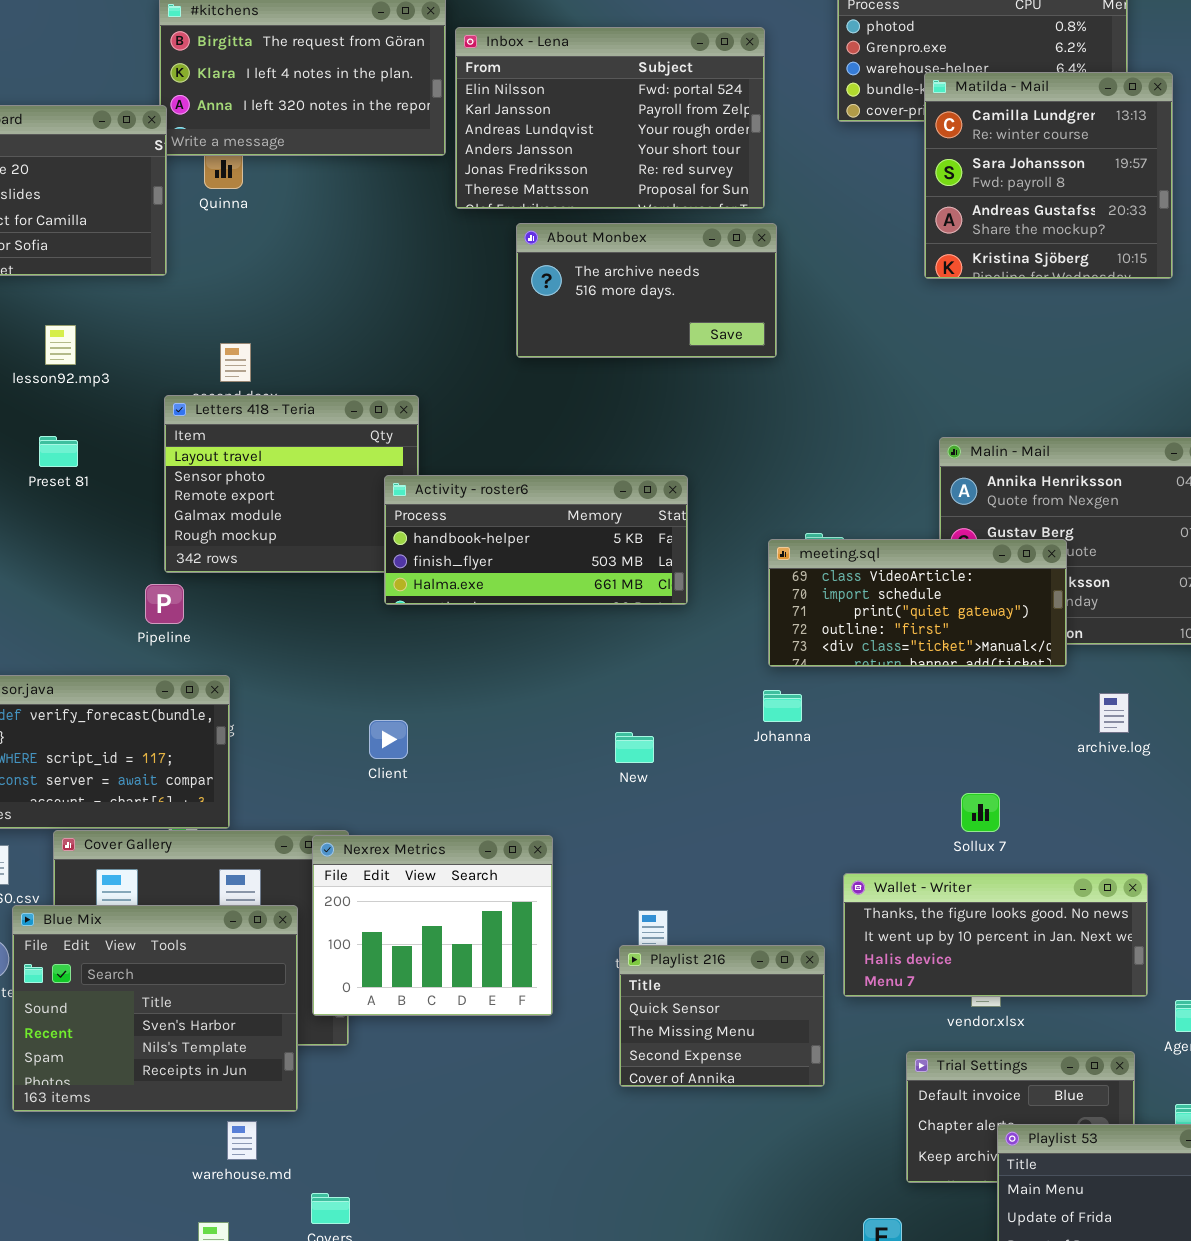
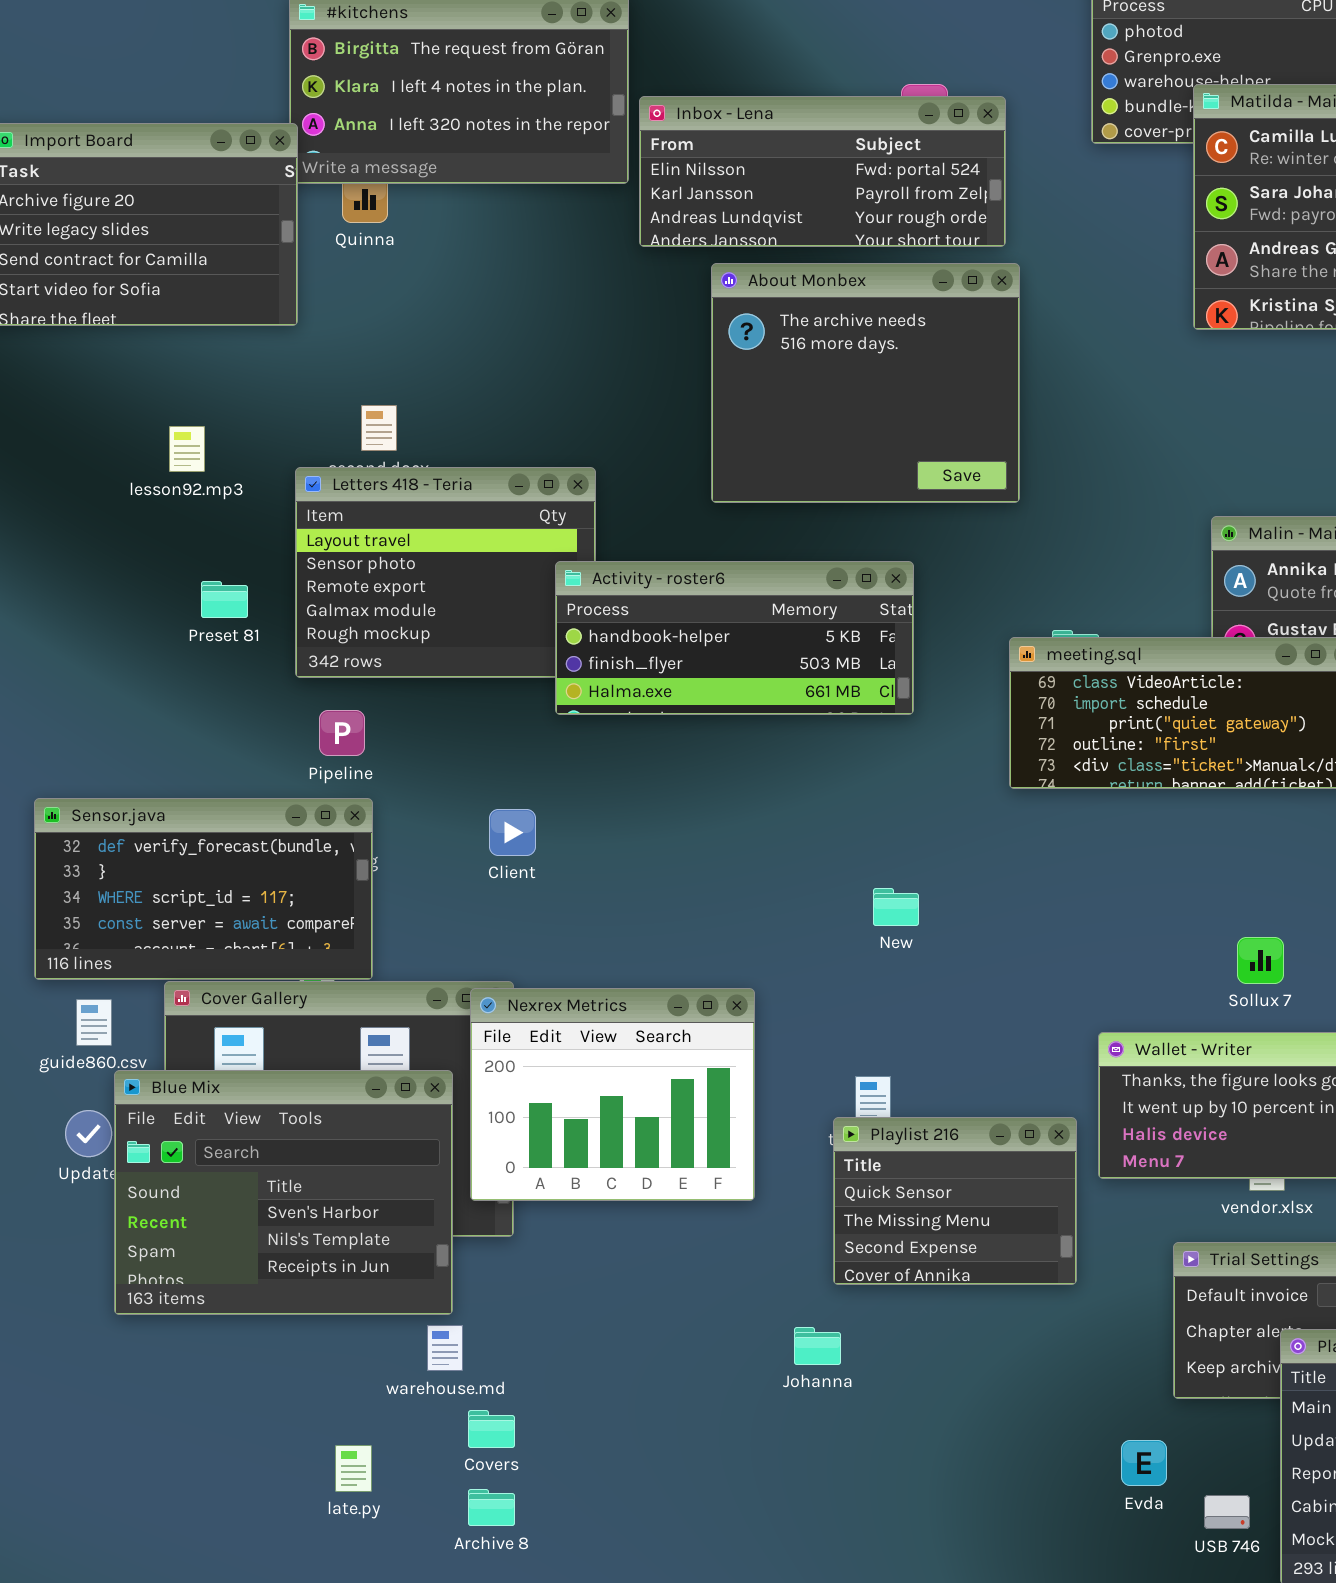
Inbox - Lena: [455,27,765,209] -> [639,96,1006,247], resized
About Monbex: [516,223,777,358] -> [711,263,1020,503], resized
lesson92.mp3: [45,325,76,365] -> [169,426,205,472], moved
Preset 81: [39,436,78,467] -> [201,581,248,618], moved
Pipeline: [145,584,184,624] -> [319,710,365,756], moved
Johanna: [763,690,802,722] -> [794,1327,841,1365], moved
Client: [369,720,408,759] -> [489,809,536,856], moved
New: [615,732,654,763] -> [873,888,919,926], moved
warehouse.md: [227,1121,257,1160] -> [427,1325,463,1371], moved

